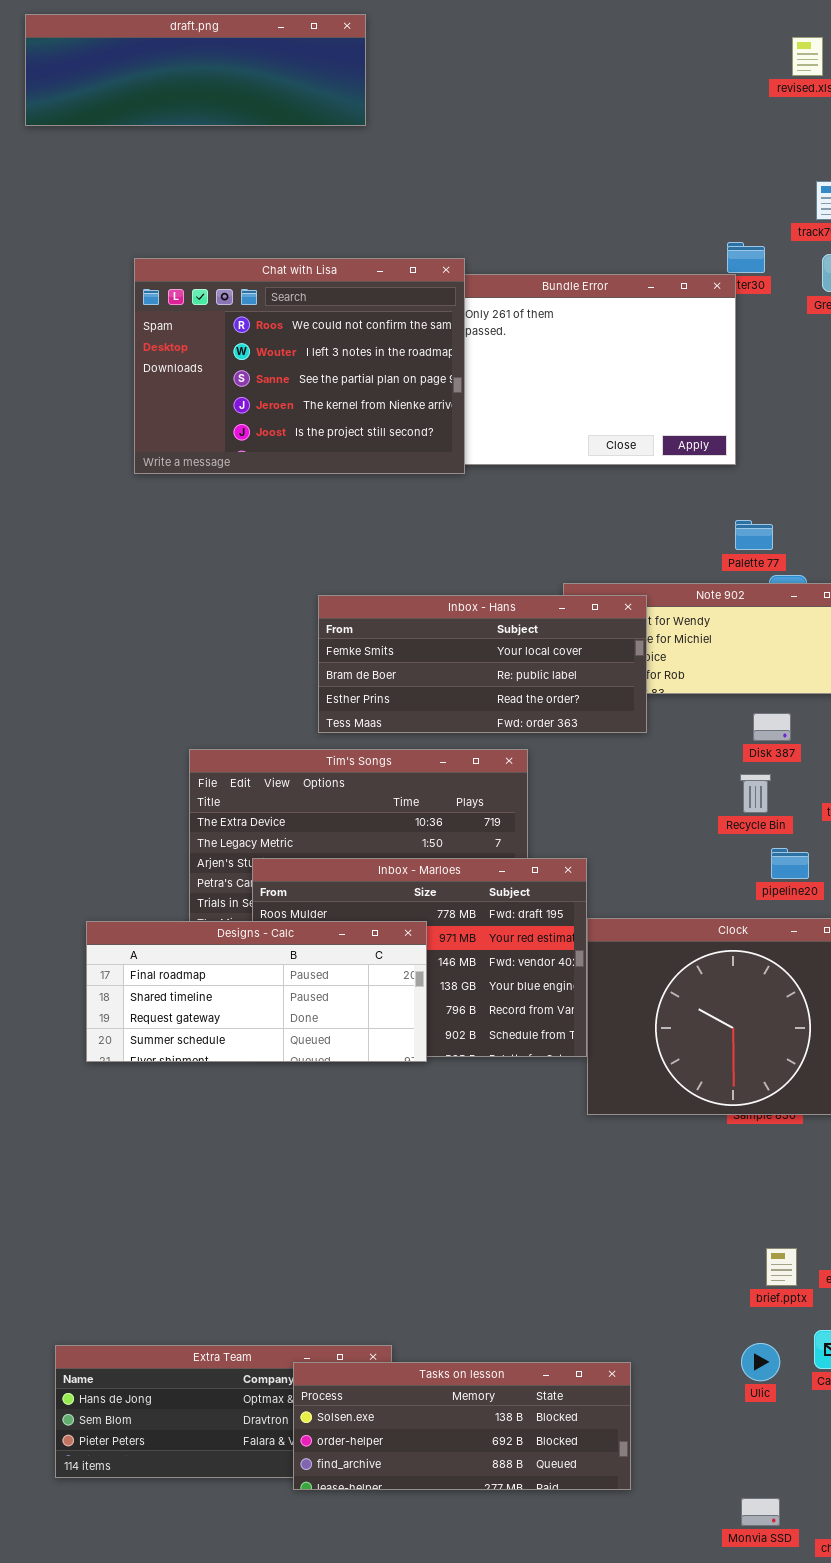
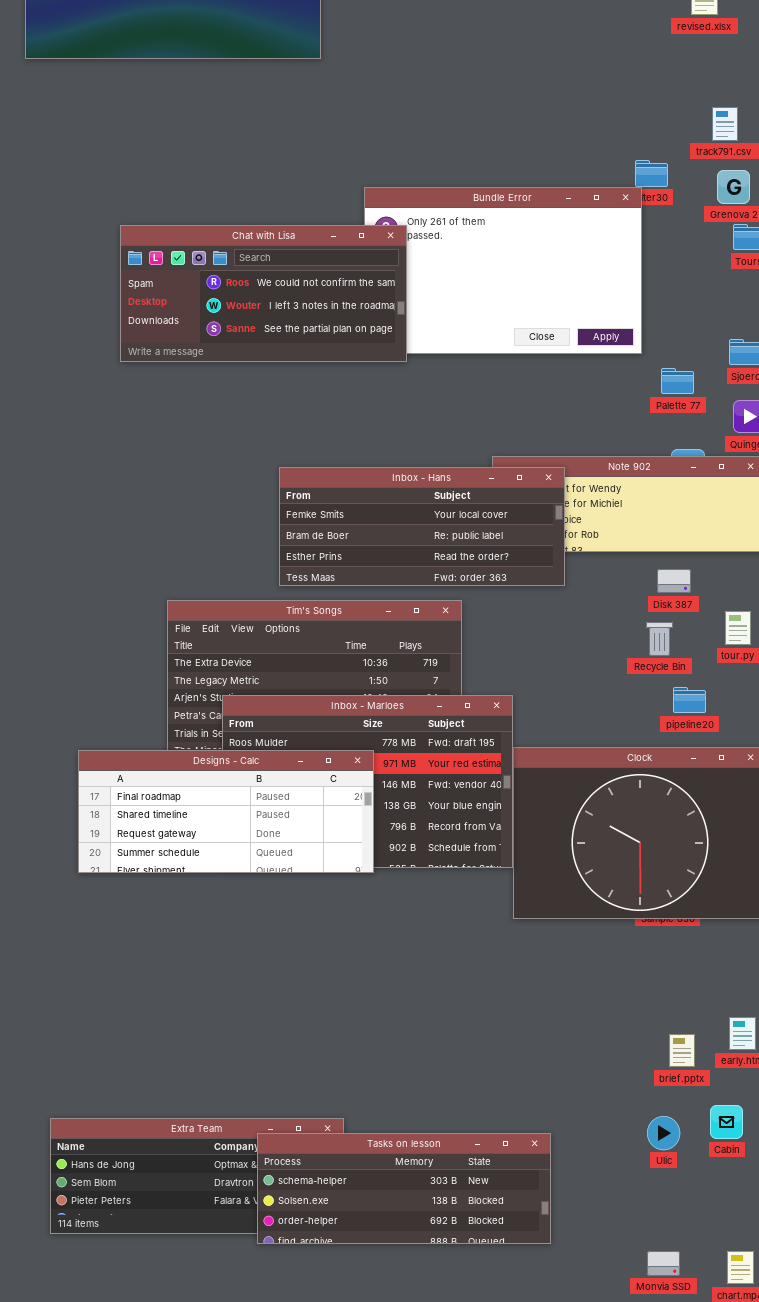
Chat with Lisa: [134,258,465,474] -> [120,225,407,362], resized
Palette 77: [735,520,773,550] -> [661,368,694,394], moved
Tasks on lesson: [293,1362,631,1490] -> [257,1133,551,1244], scrolled up 1 row

